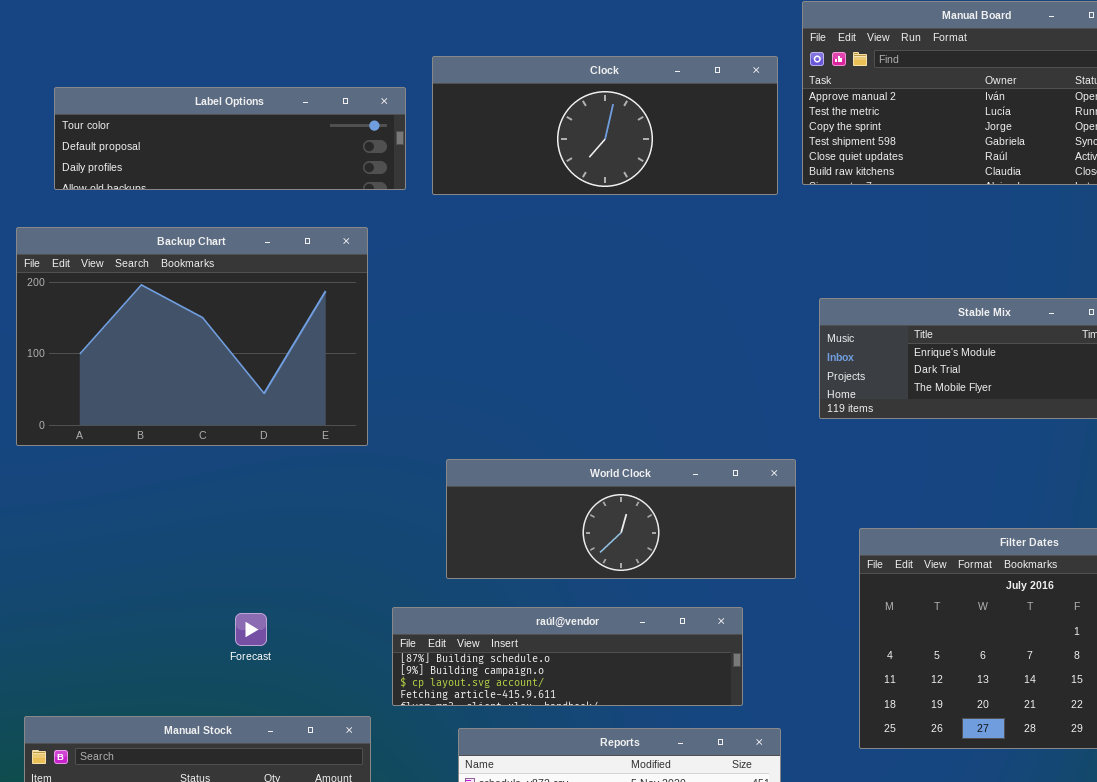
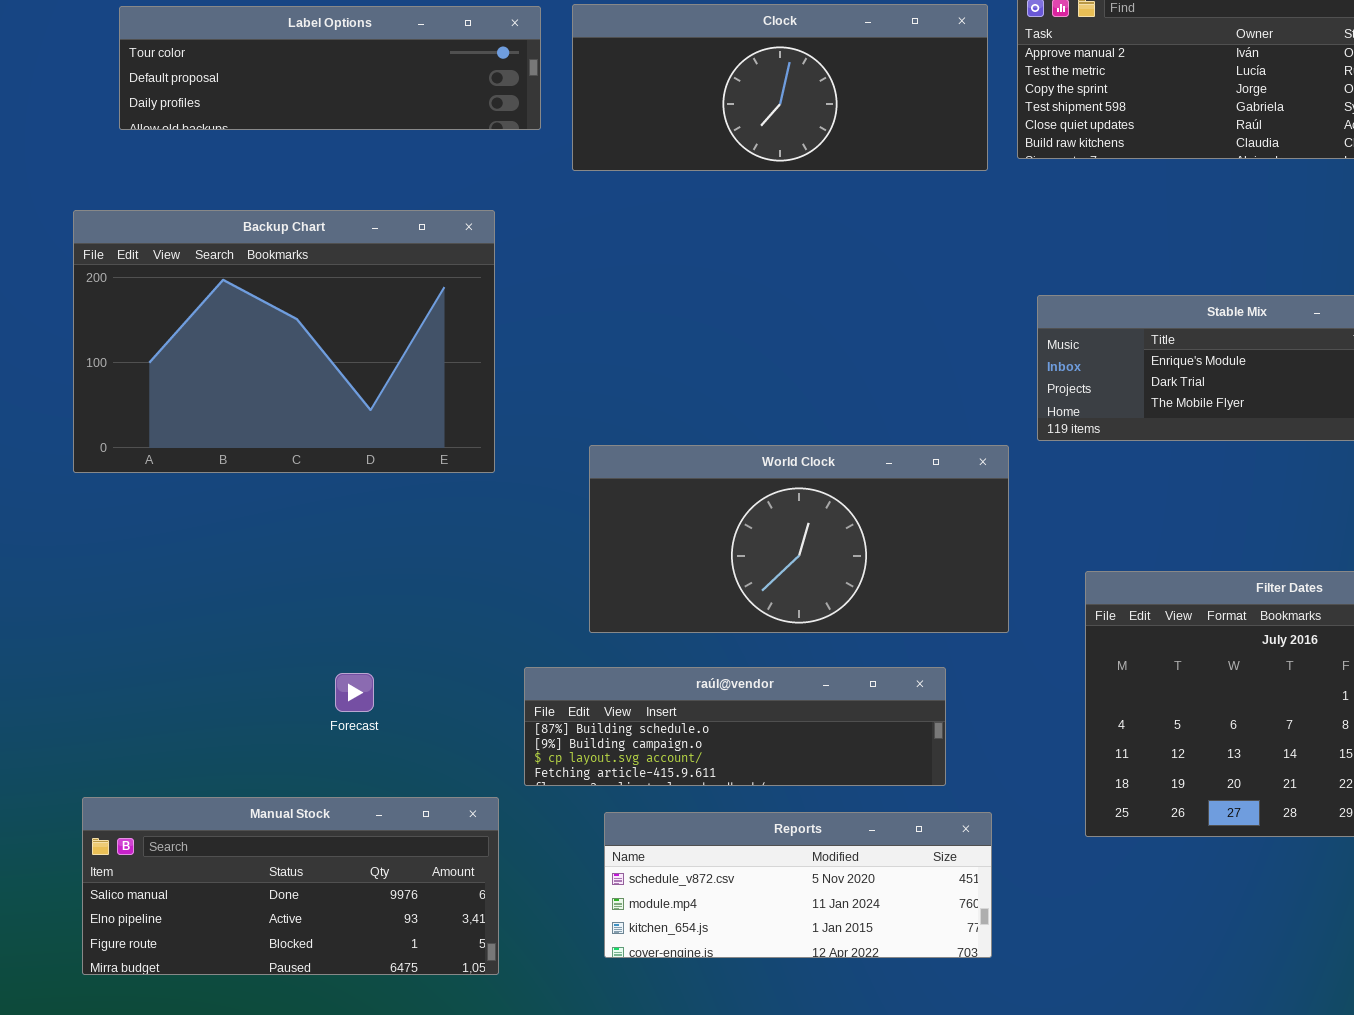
Label Options: [54,87,406,190] -> [119,6,541,130], moved
World Clock: [446,459,796,579] -> [589,445,1009,633], resized

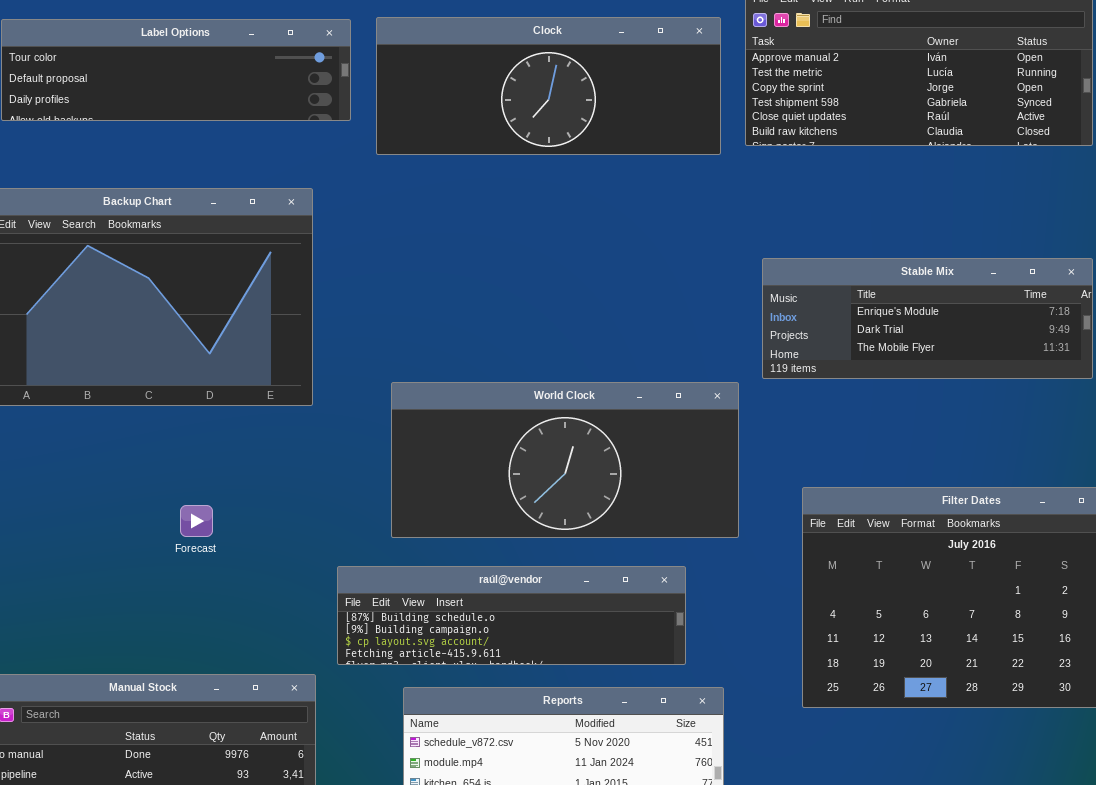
Forecast: [335,673,374,712] -> [180,505,213,537], moved

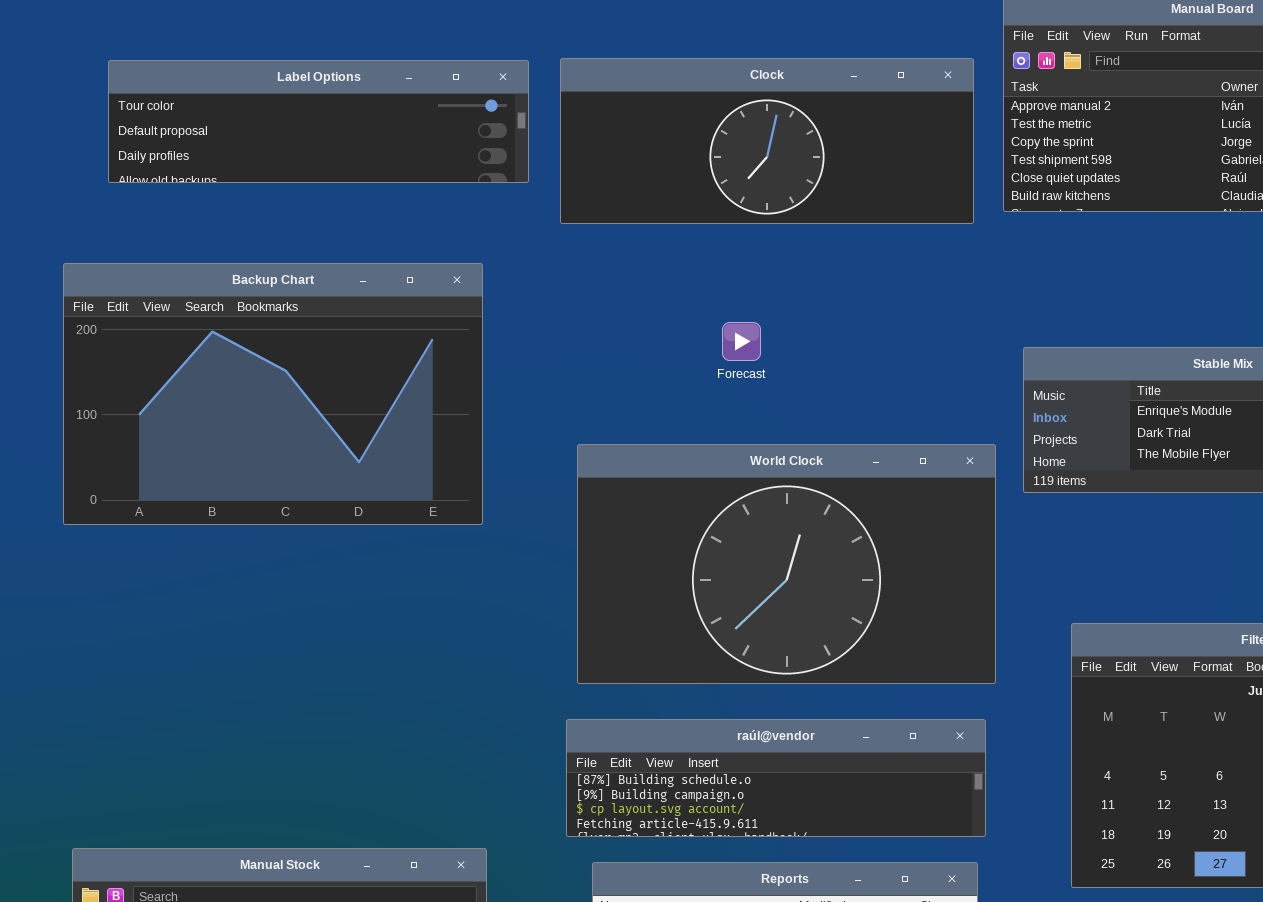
World Clock: [391,382,739,538] -> [577,444,996,684], resized
Forecast: [180,505,213,537] -> [722,322,761,361], moved
raúl@vendor: [337,566,686,665] -> [566,719,986,837], moved

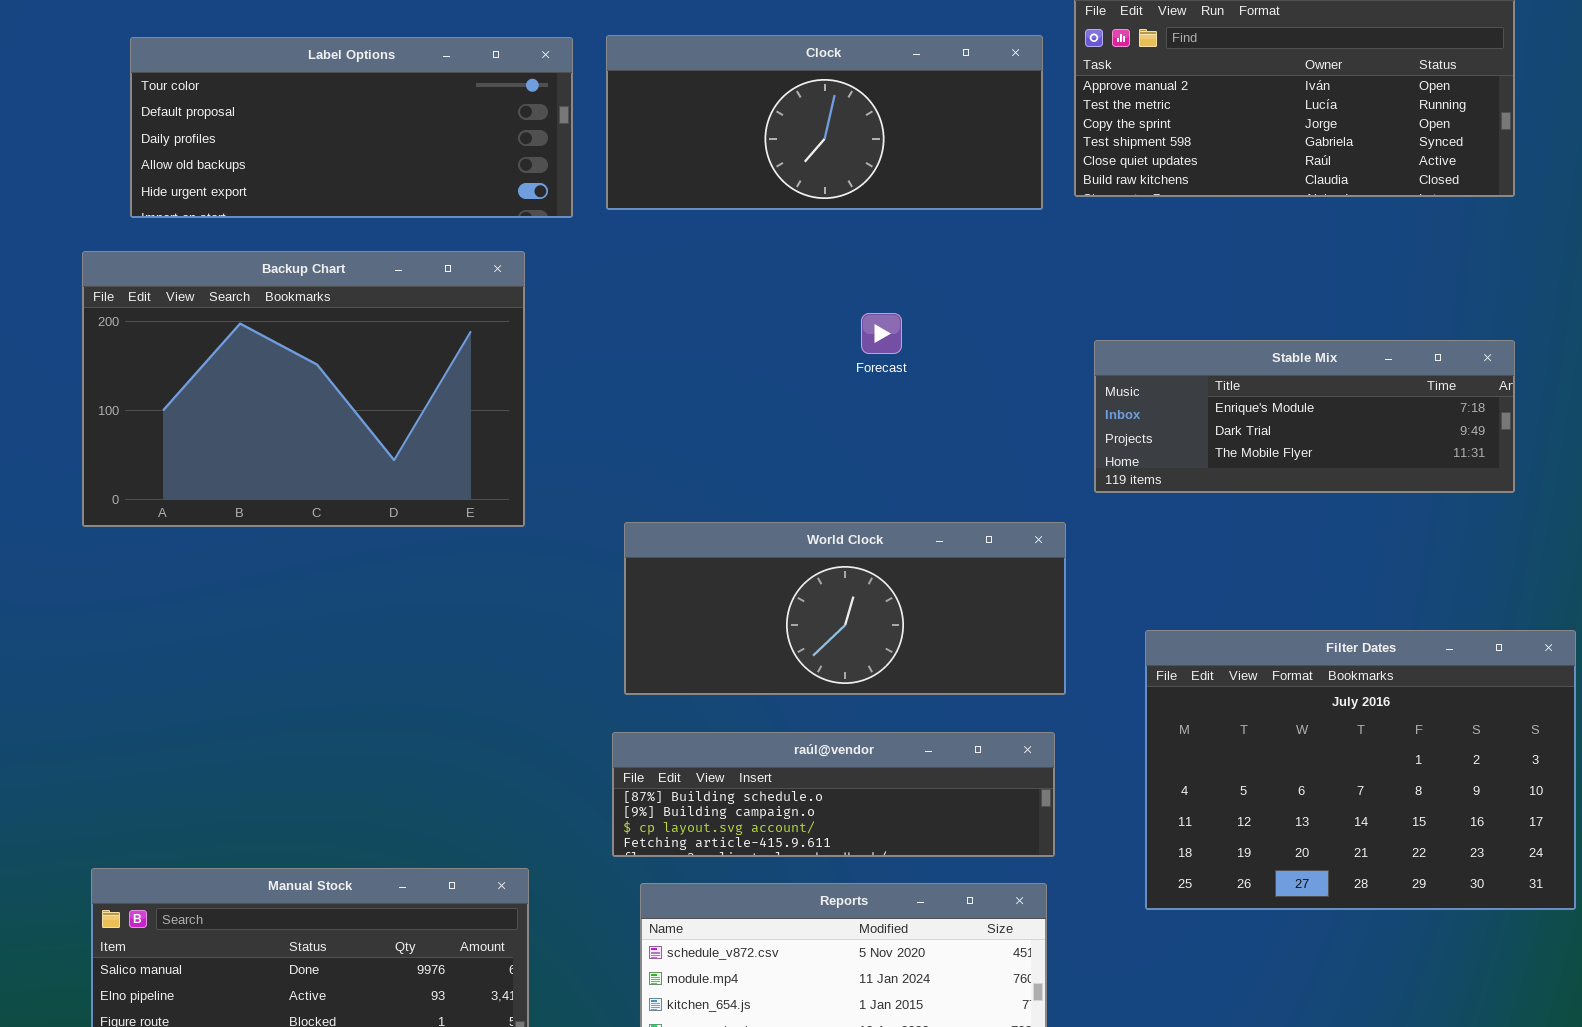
Label Options: [108,60,529,183] -> [130,37,573,218], resized
Forecast: [722,322,761,361] -> [861,313,902,354], moved
World Clock: [577,444,996,684] -> [624,522,1066,695], resized

